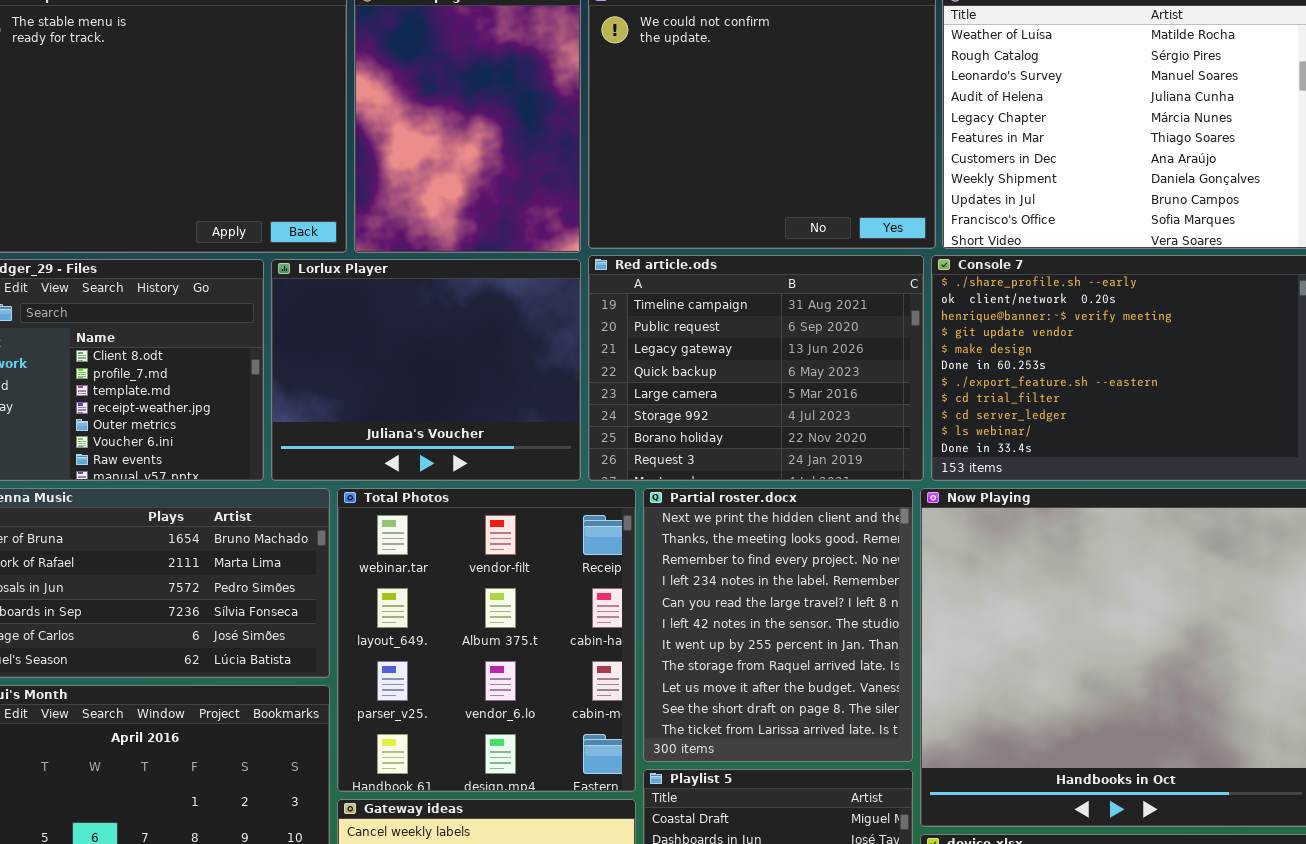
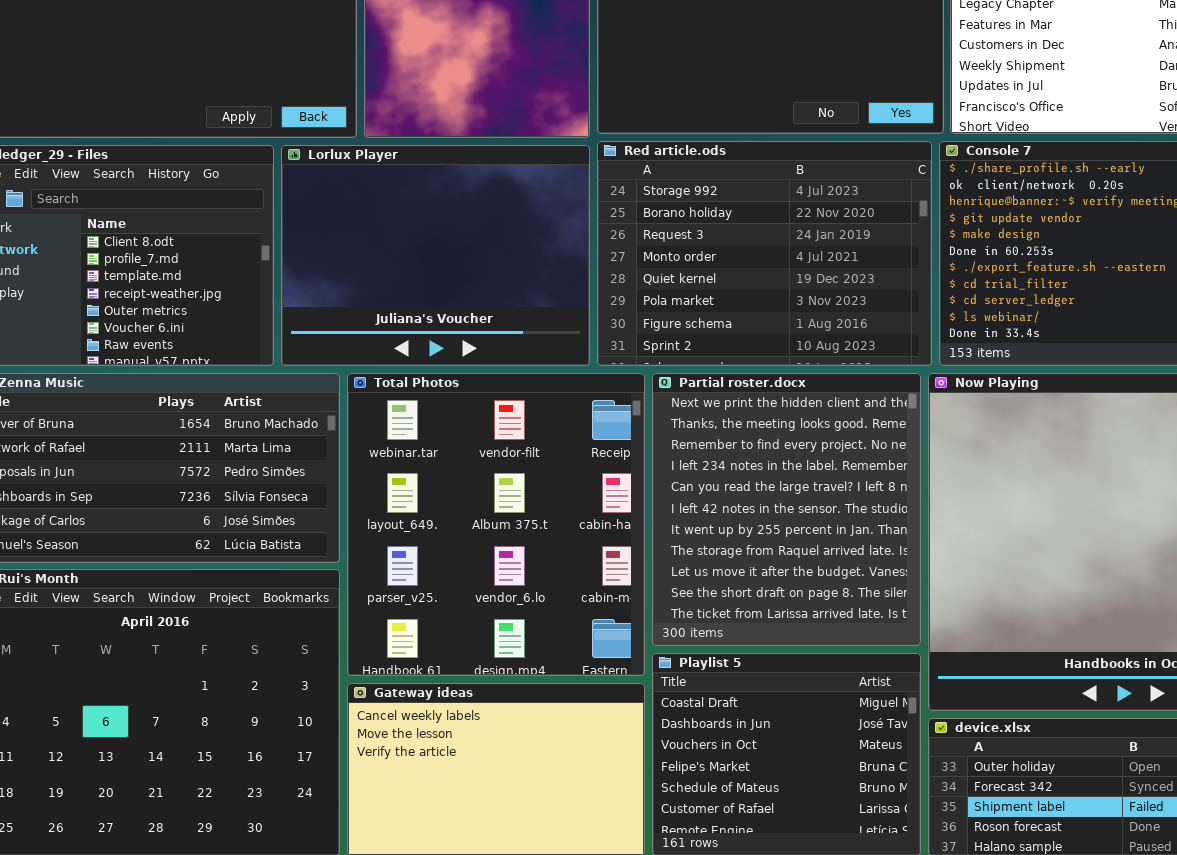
Red article.ods: [588,255,924,481] -> [597,141,932,366], scrolled down 5 rows

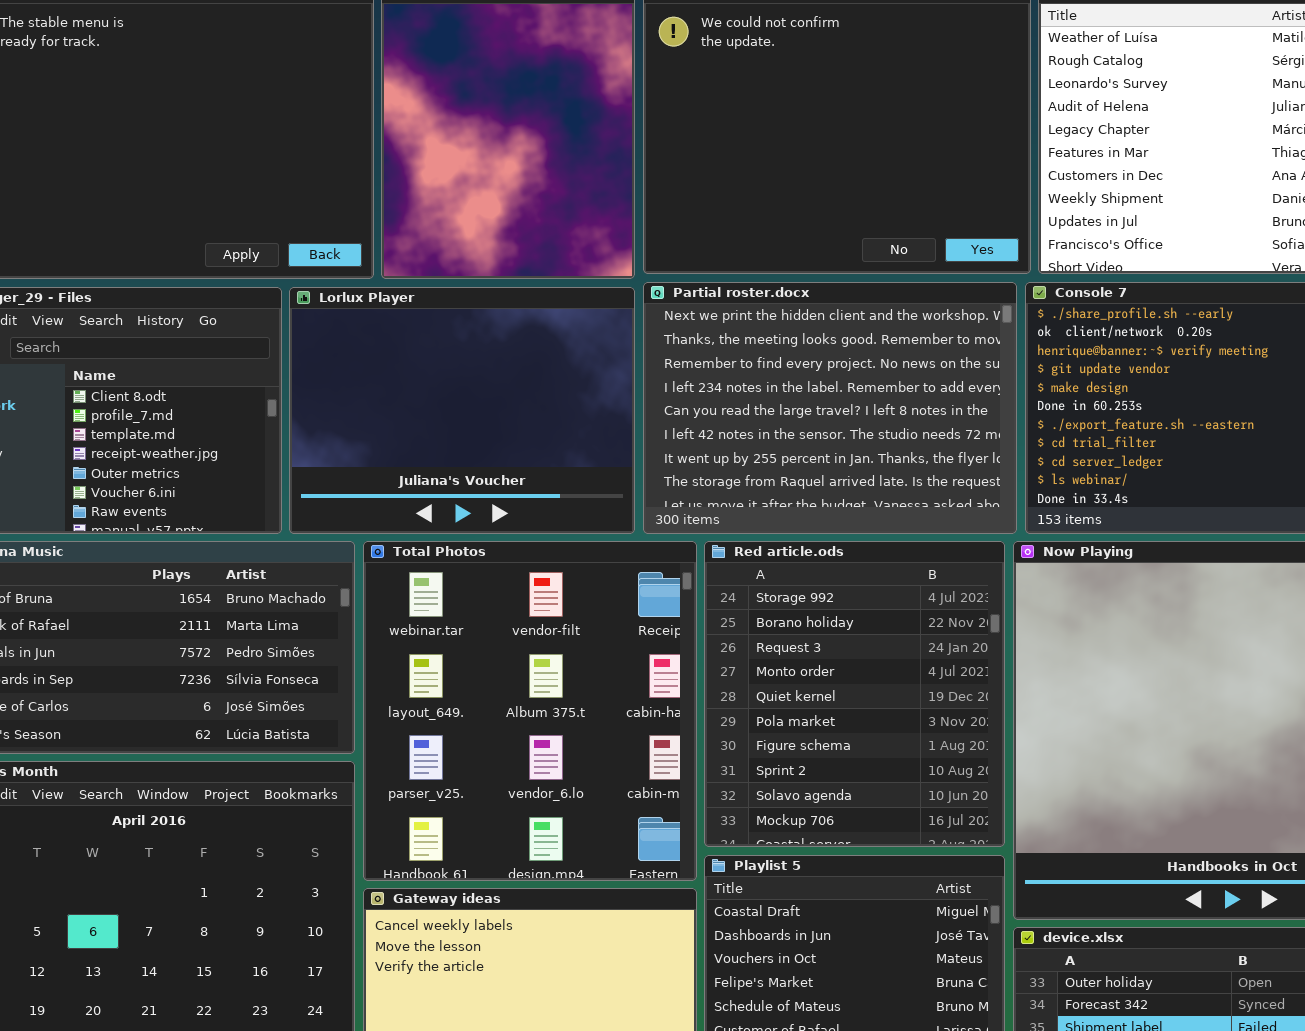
Red article.ods: [597,141,932,366] -> [704,541,1005,847], moved, resized
Partial roster.docx: [652,373,921,646] -> [643,282,1017,534], moved, resized

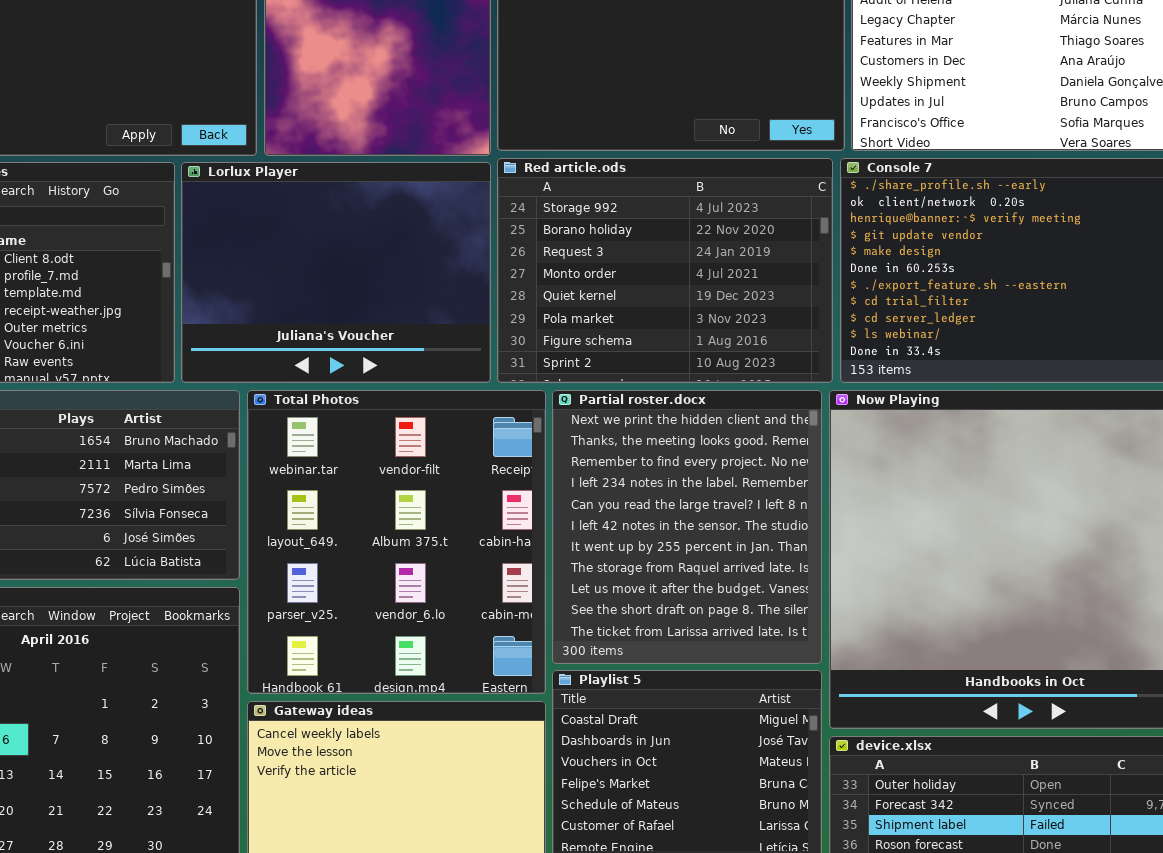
Partial roster.docx: [643,282,1017,534] -> [552,390,822,664], moved, resized
Red article.ods: [704,541,1005,847] -> [497,158,833,383], moved, resized

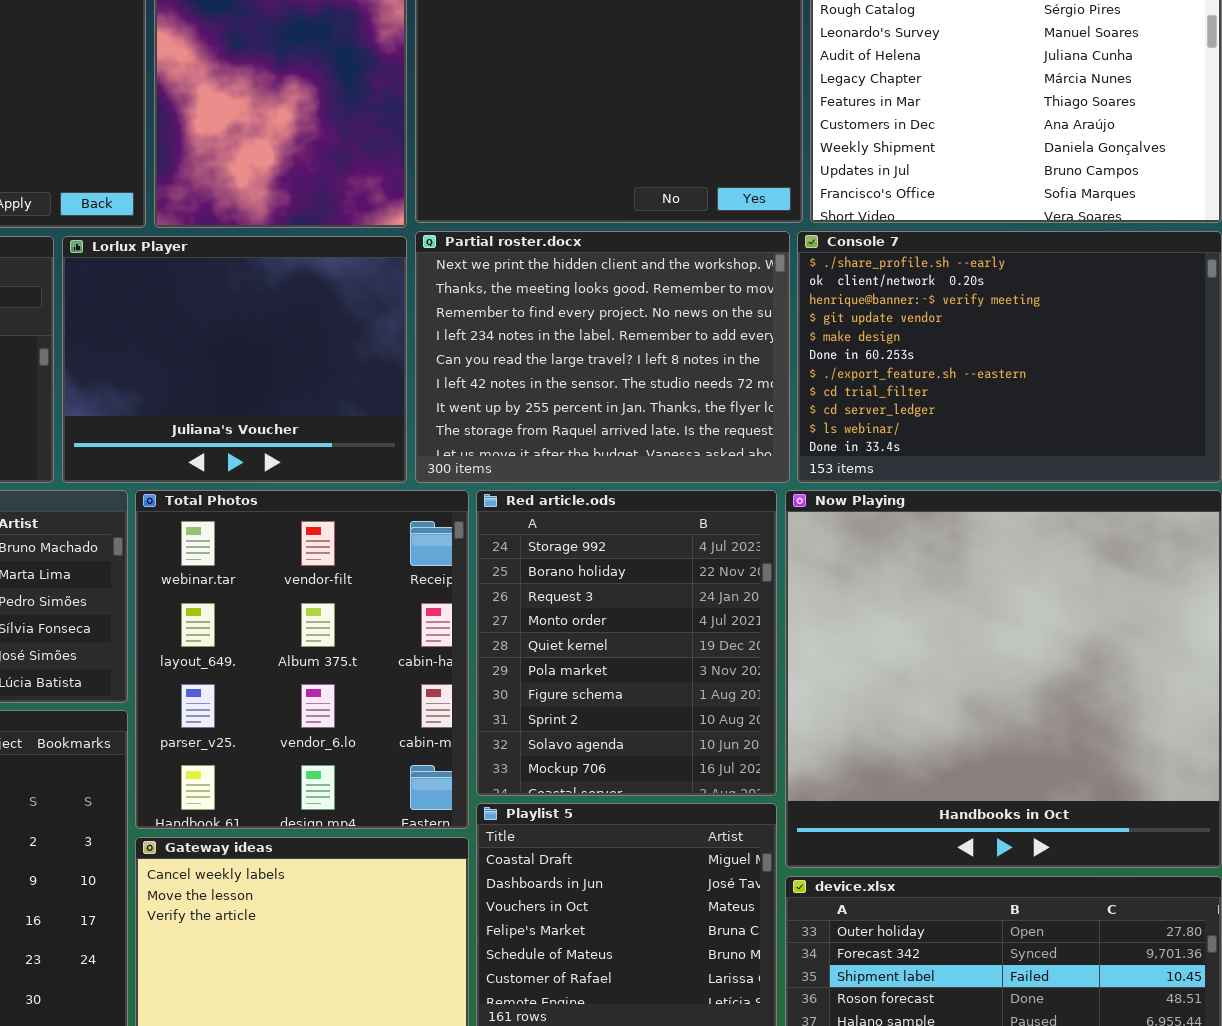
Red article.ods: [497,158,833,383] -> [476,490,777,796], moved, resized
Partial roster.docx: [552,390,822,664] -> [415,231,790,483], moved, resized

